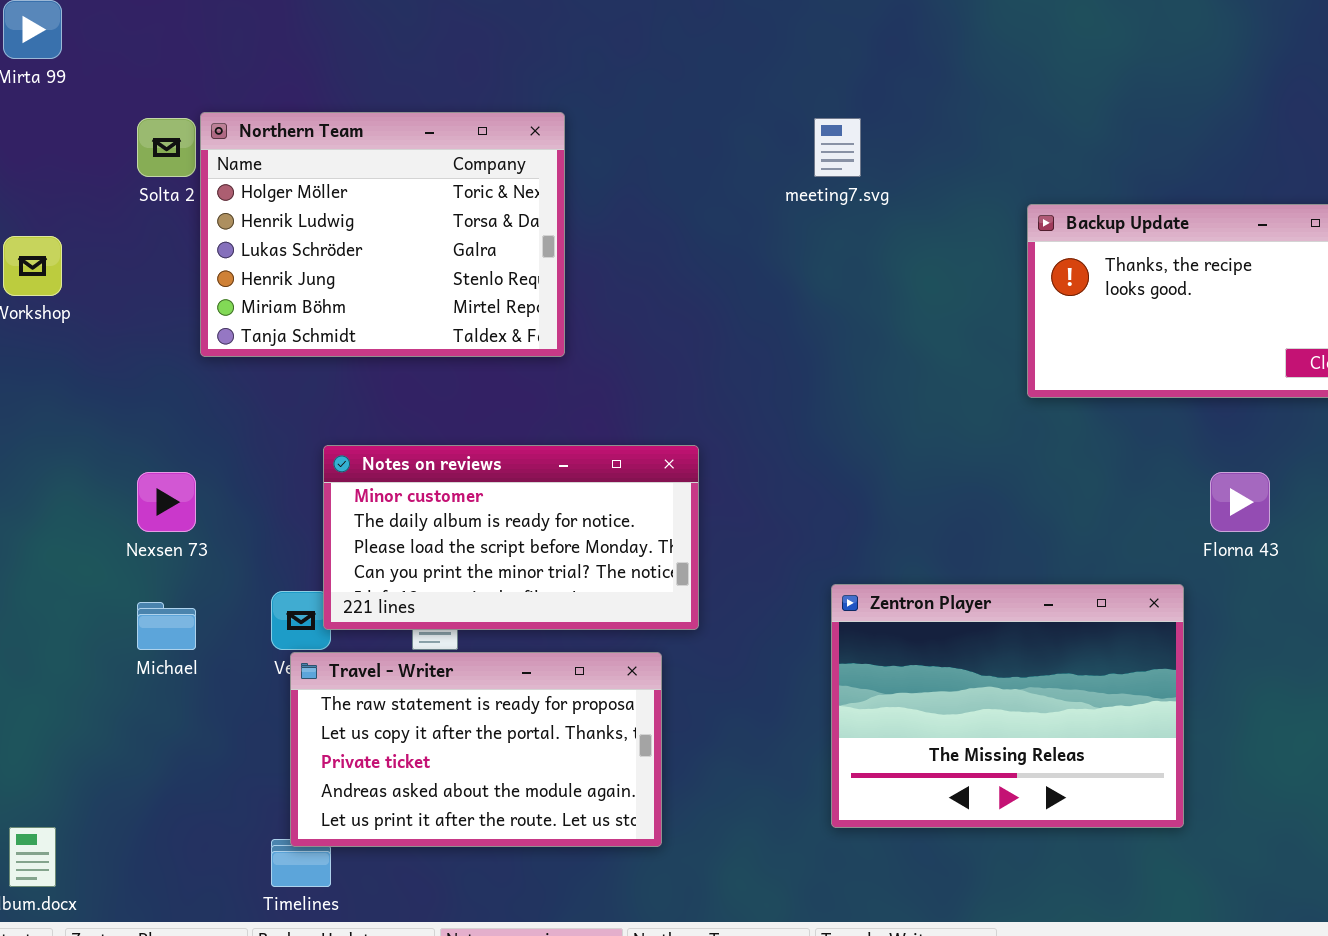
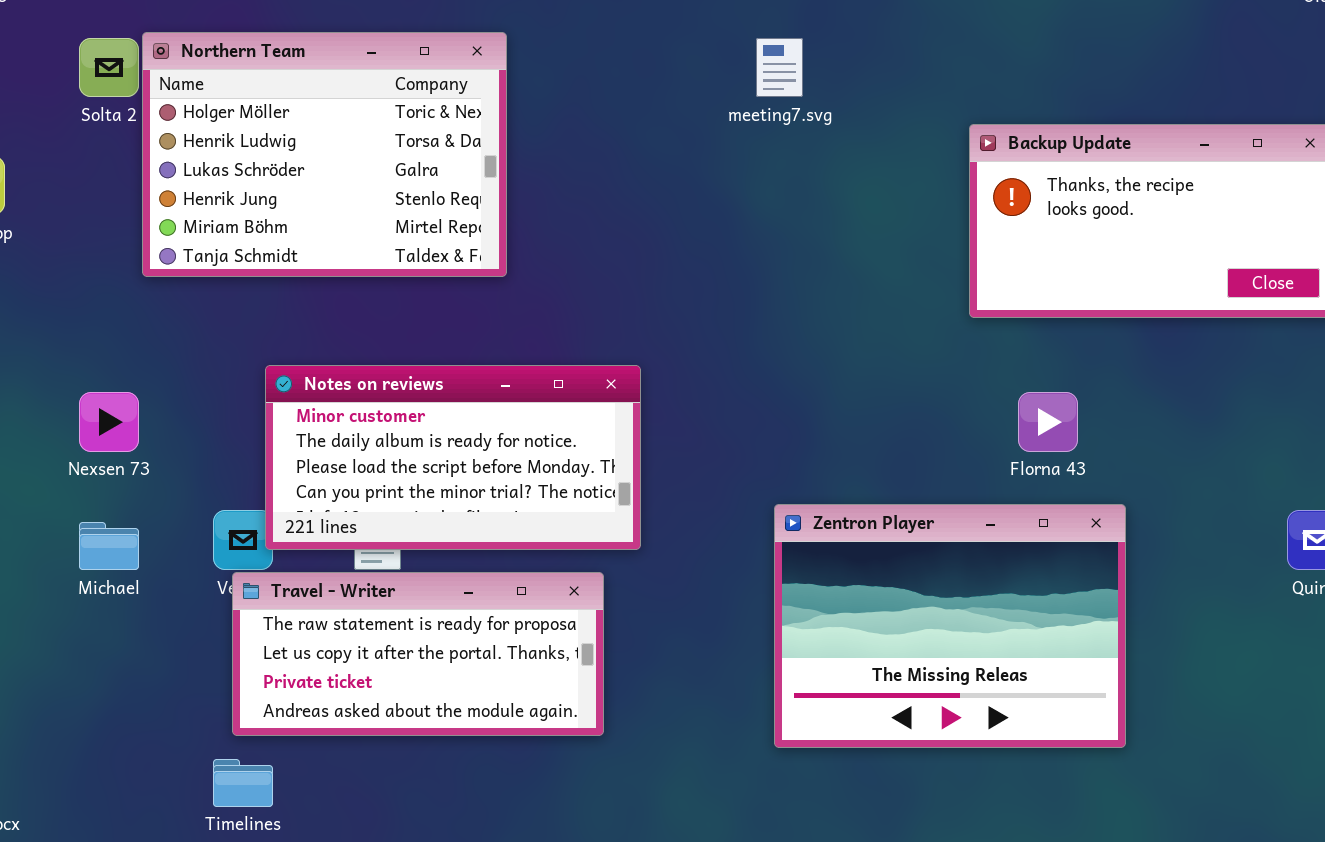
Florna 43: [1210,472,1270,532] -> [1018,392,1078,452], moved
Travel - Writer: [290,652,662,847] -> [232,572,604,736], resized

